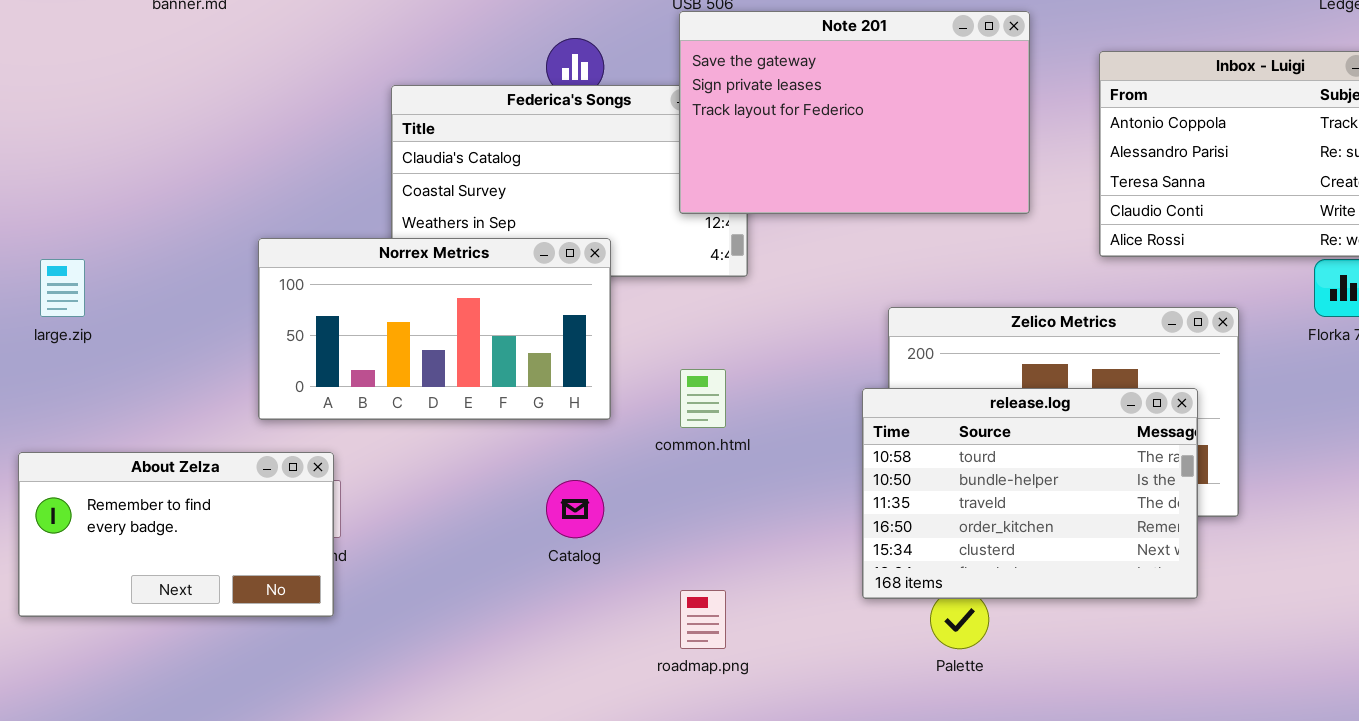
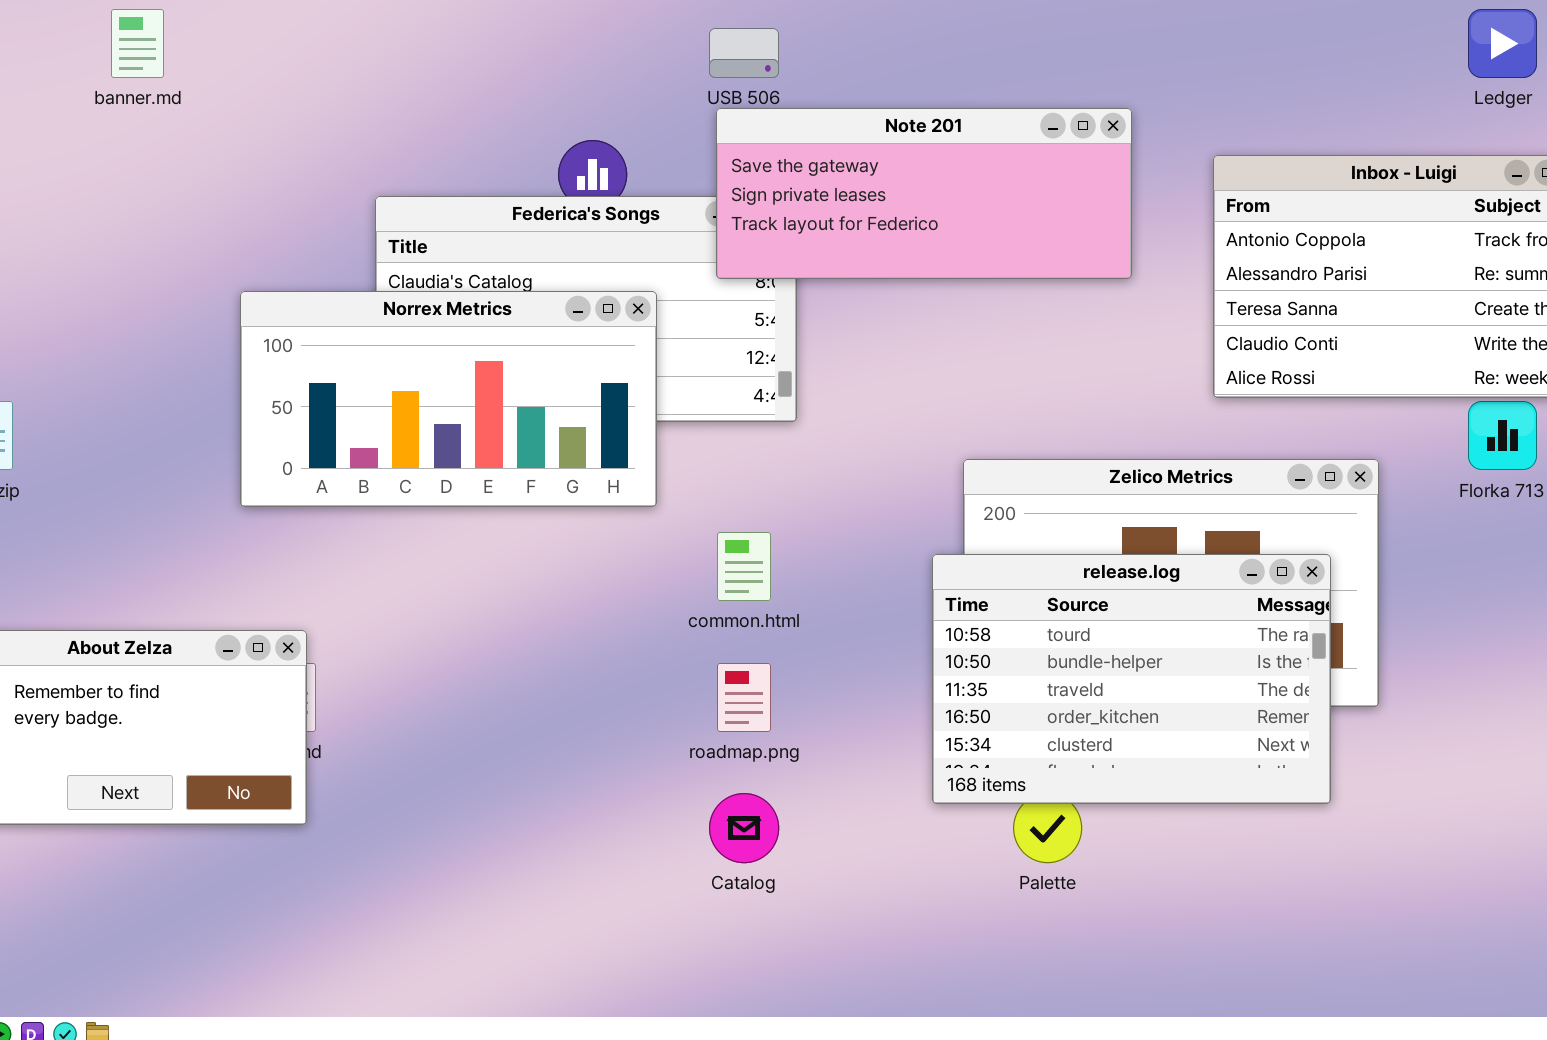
Note 201: [679,11,1030,214] -> [716,108,1132,279], resized
Norrex Metrics: [258,238,611,420] -> [240,291,657,507], moved
Catalog: [546,480,604,538] -> [709,793,779,863], moved
roadmap.png: [680,590,726,649] -> [717,663,771,732], moved

